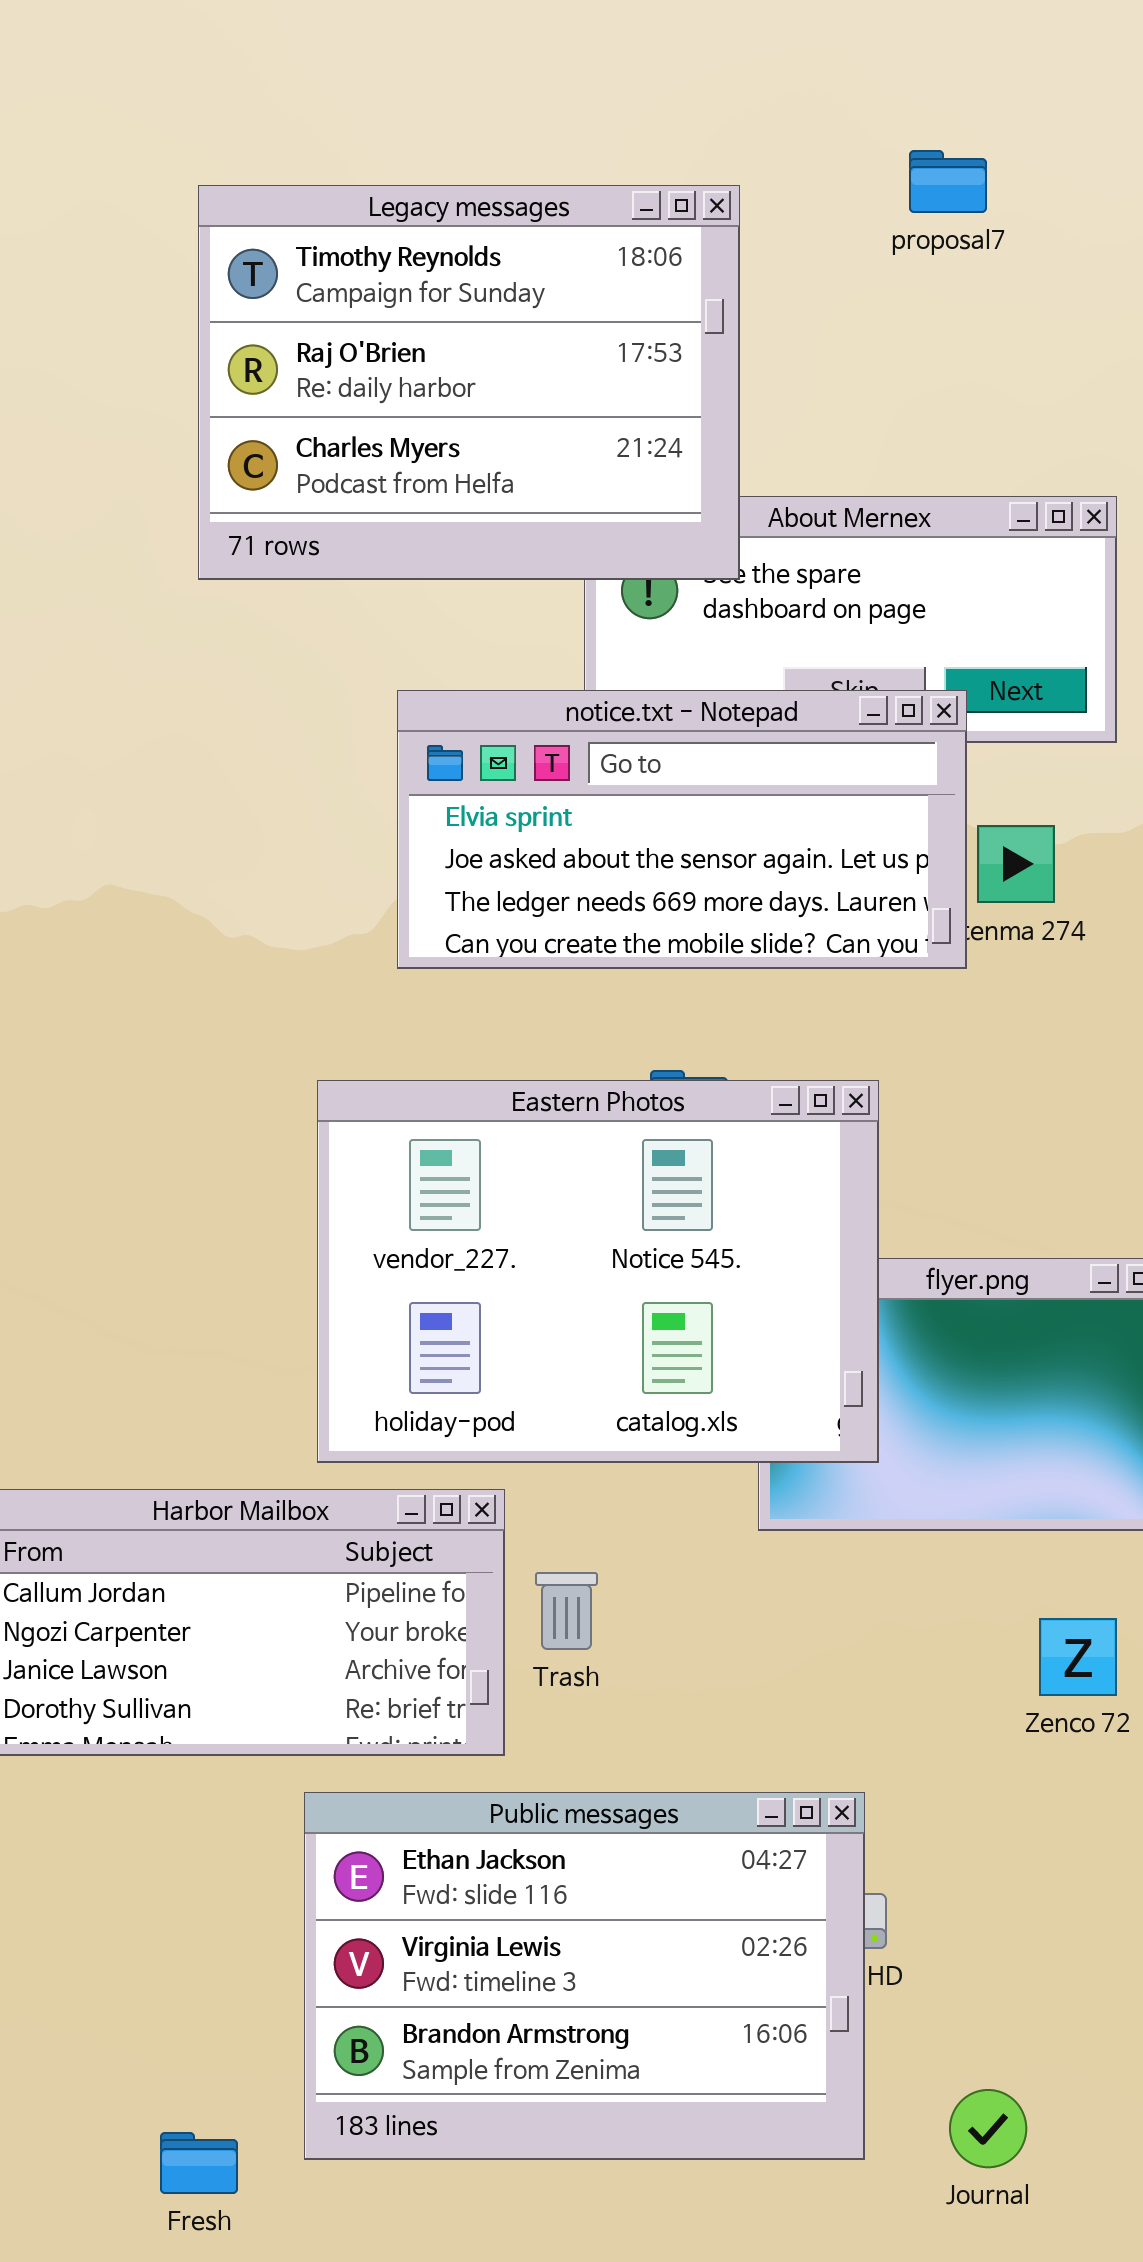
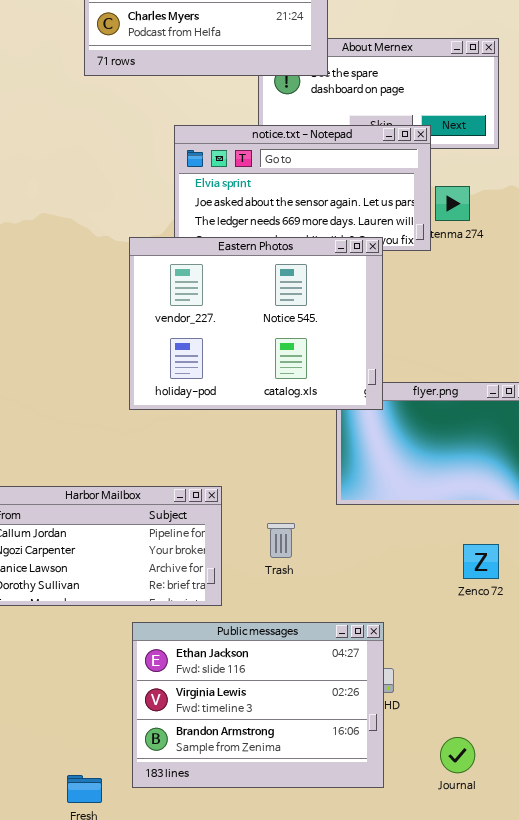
Eastern Photos: [317,1080,879,1463] -> [129,237,383,410], moved
Trash: [535,1572,598,1650] -> [267,523,295,558], moved
Journal: [949,2089,1027,2168] -> [440,737,475,773], moved

